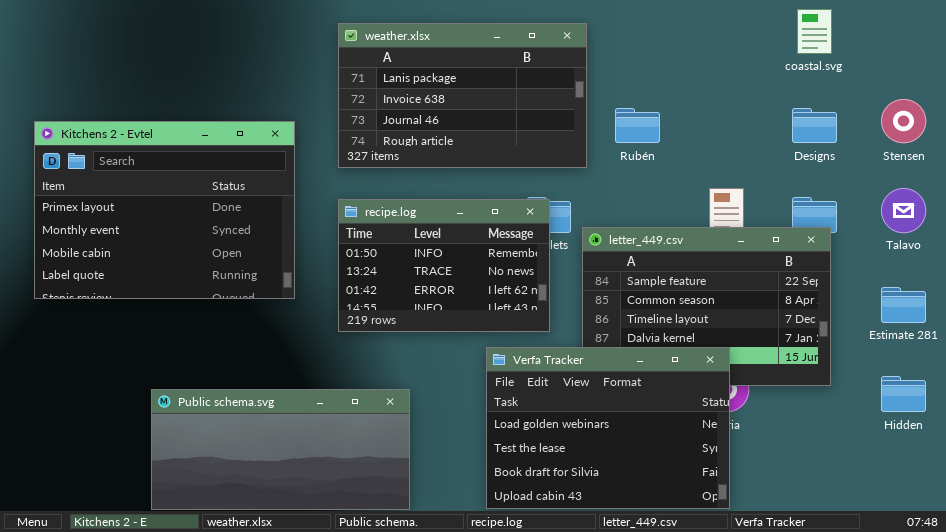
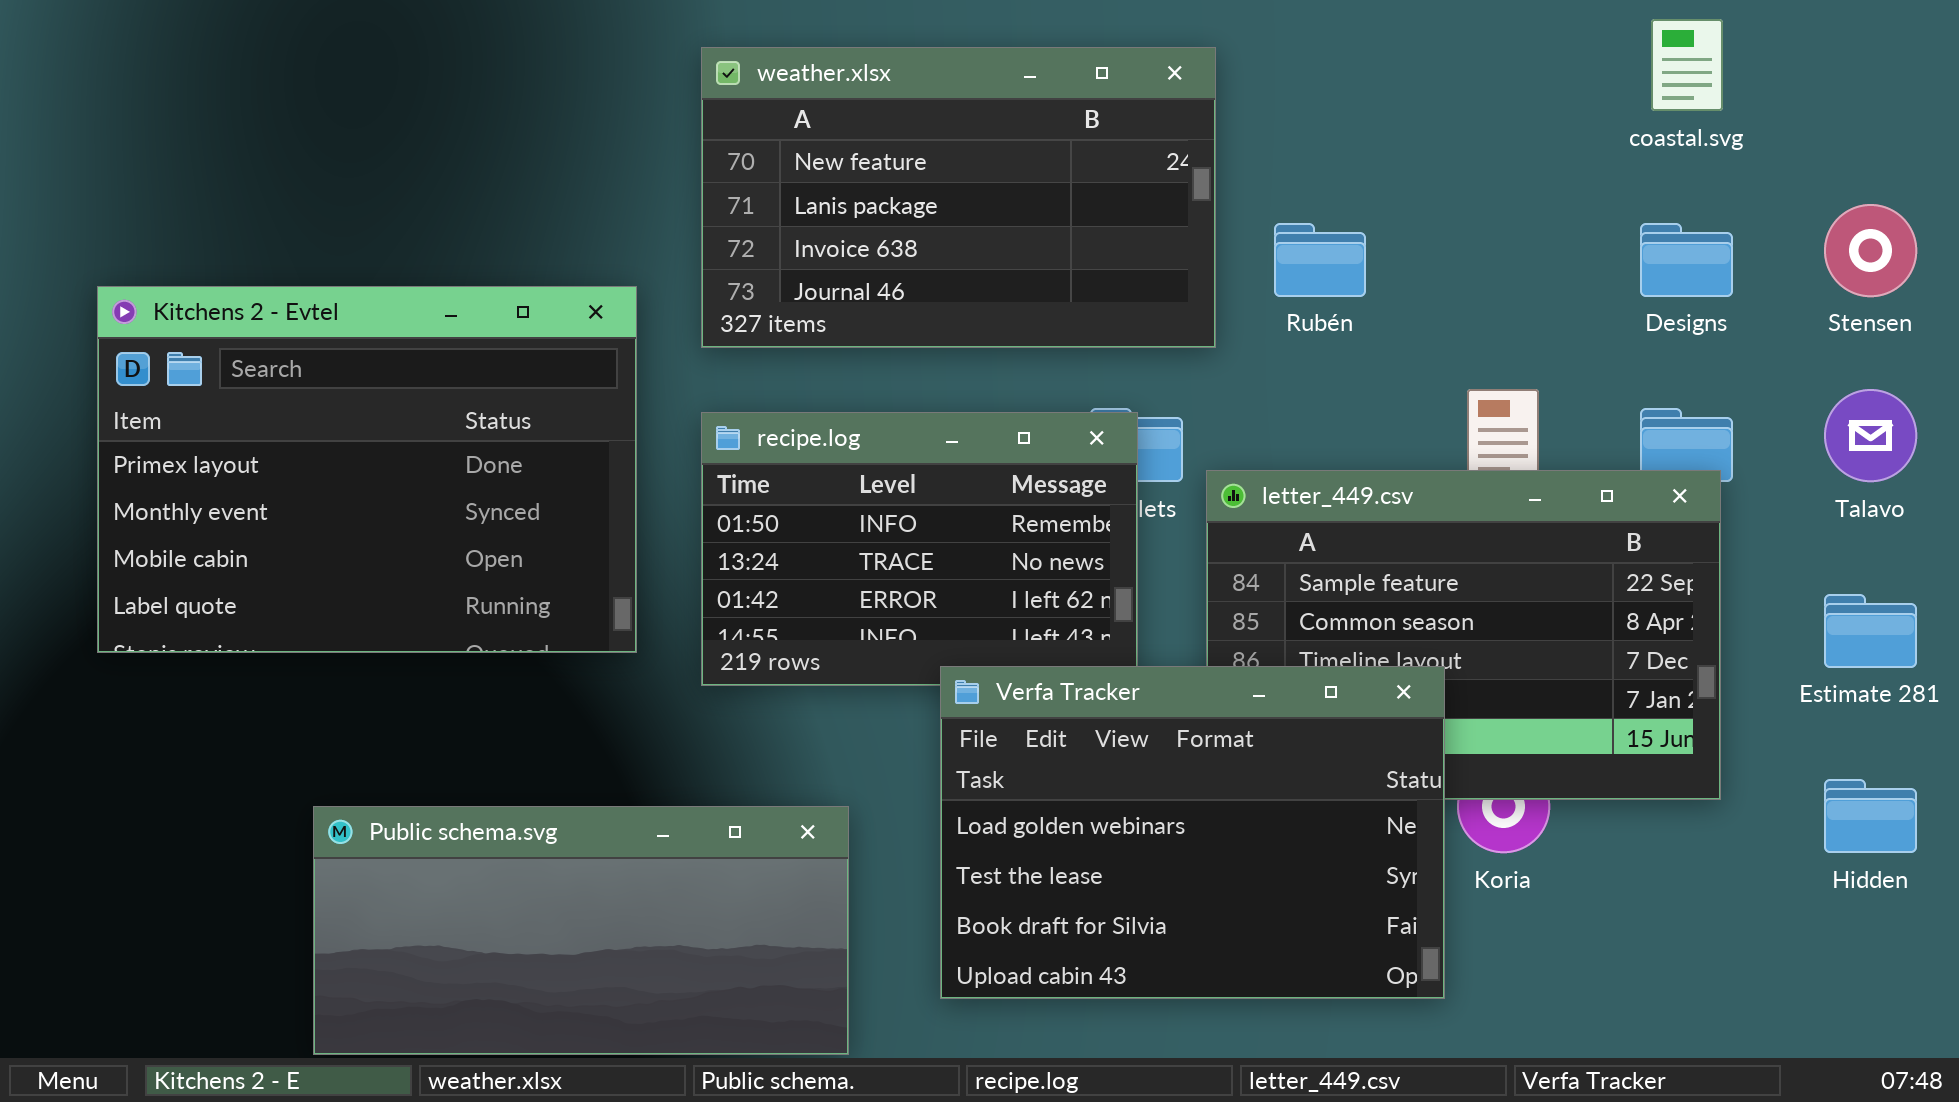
weather.xlsx: [338,23,587,168] -> [701,47,1216,348], scrolled up 1 row
Kitchens 2 - Evtel: [34,121,295,299] -> [97,286,637,653], moved
Verfa Tracker: [486,347,730,509] -> [940,666,1445,999], moved

